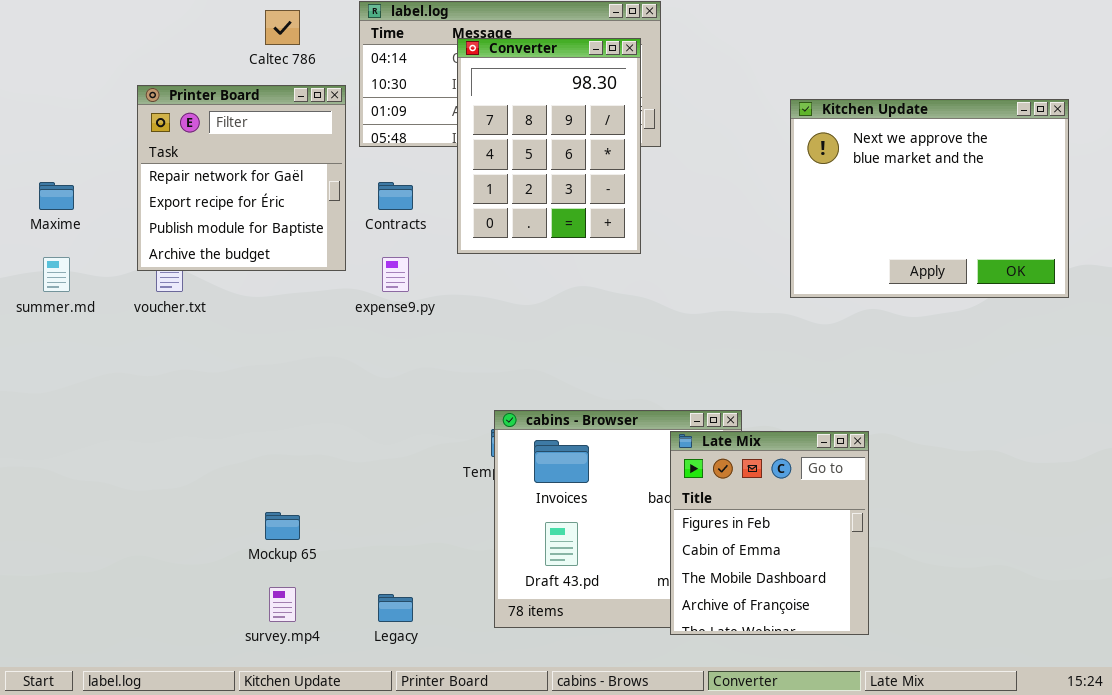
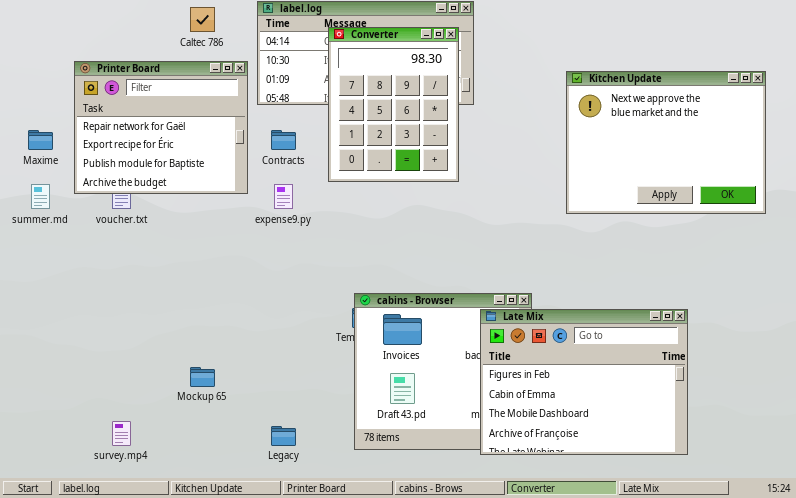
Printer Board: [137,85,346,271] -> [74,61,248,194], resized
Late Mix: [670,431,869,635] -> [480,309,688,455], resized
survey.mp4: [269,587,296,622] -> [112,421,131,446], moved

